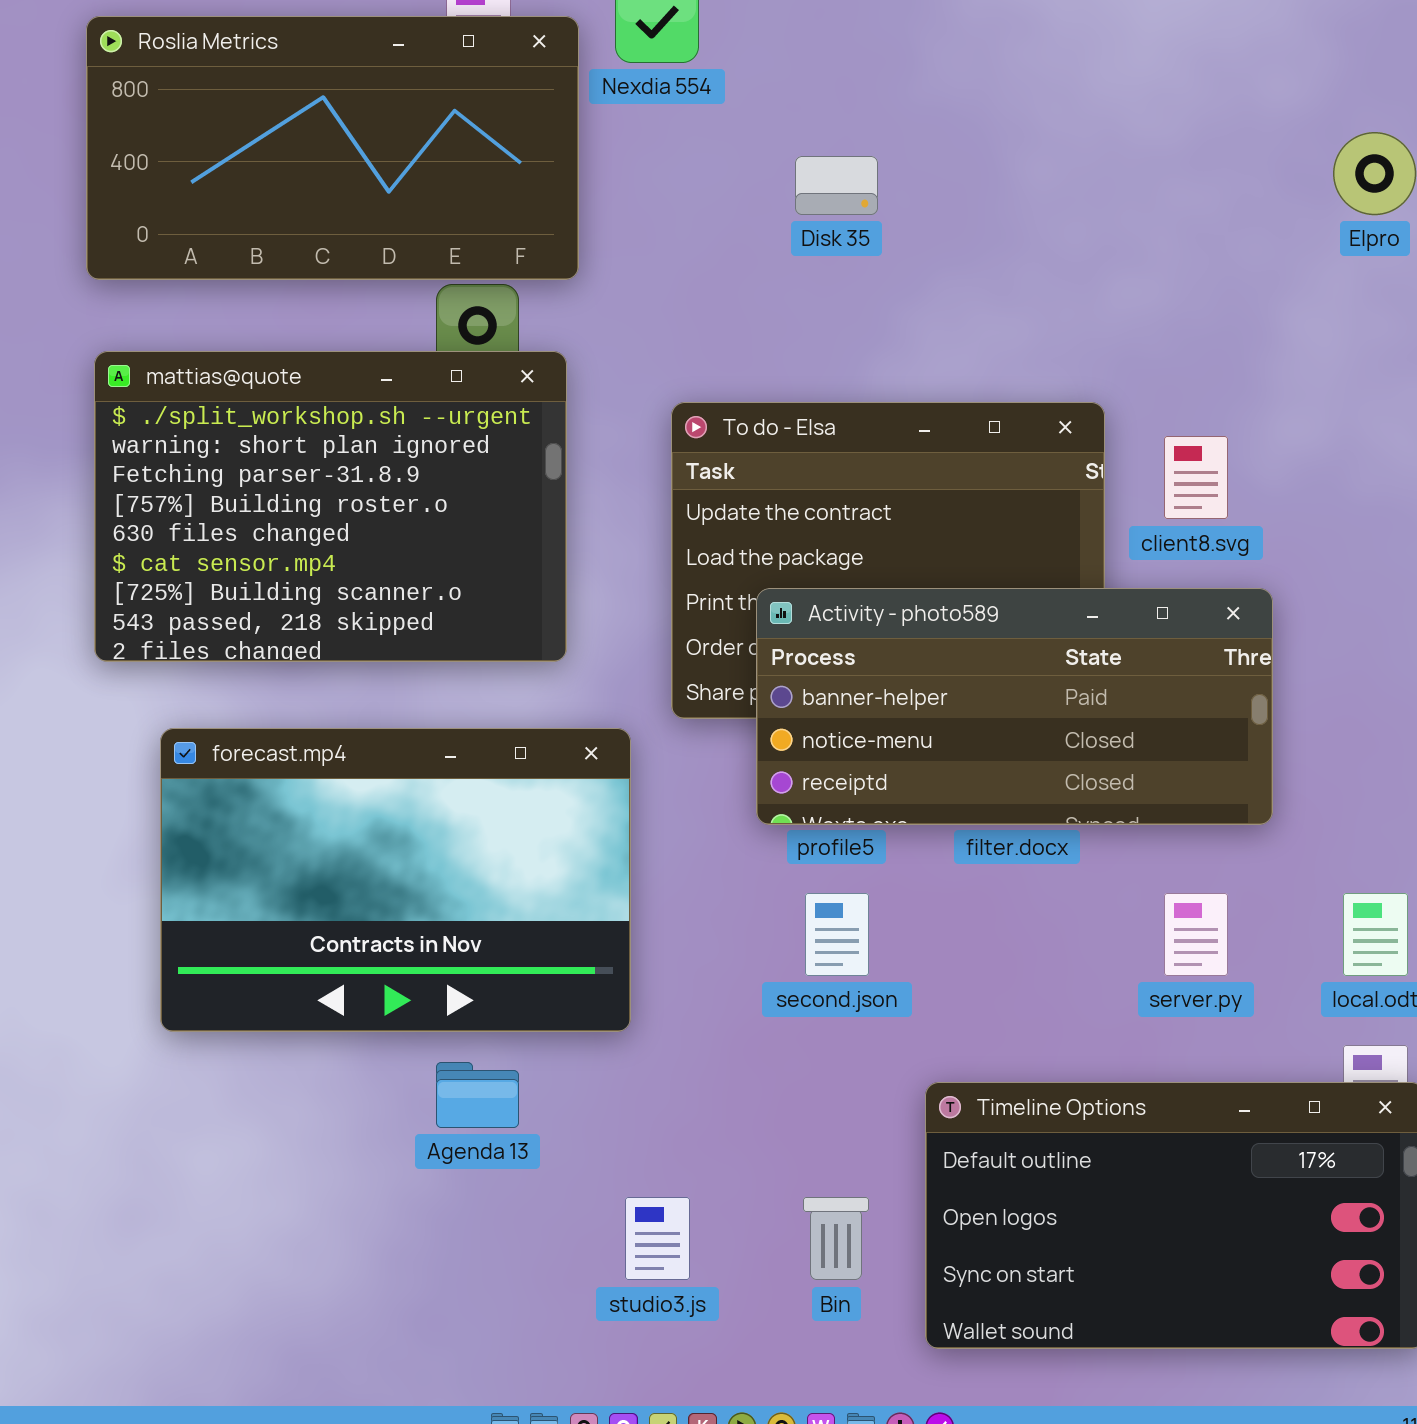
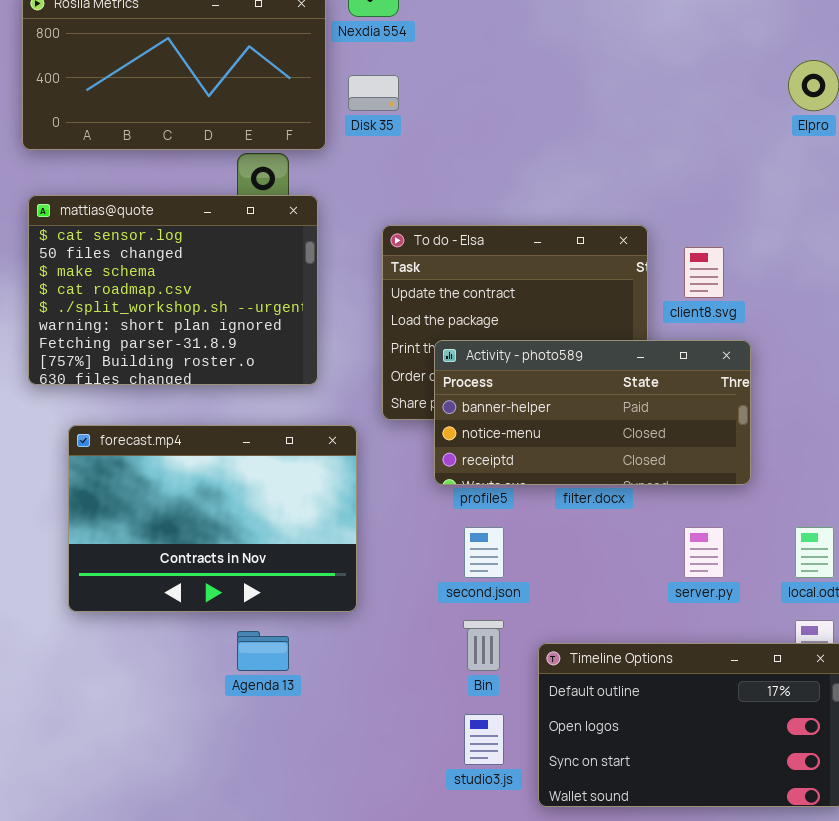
Disk 35: [795,156,878,215] -> [348,75,399,111], moved
mattias@quote: [94,351,567,662] -> [28,195,318,385], scrolled up 4 rows
studio3.js: [625,1197,690,1280] -> [464,714,504,765], moved
Bin: [803,1197,869,1280] -> [463,620,504,671], moved

